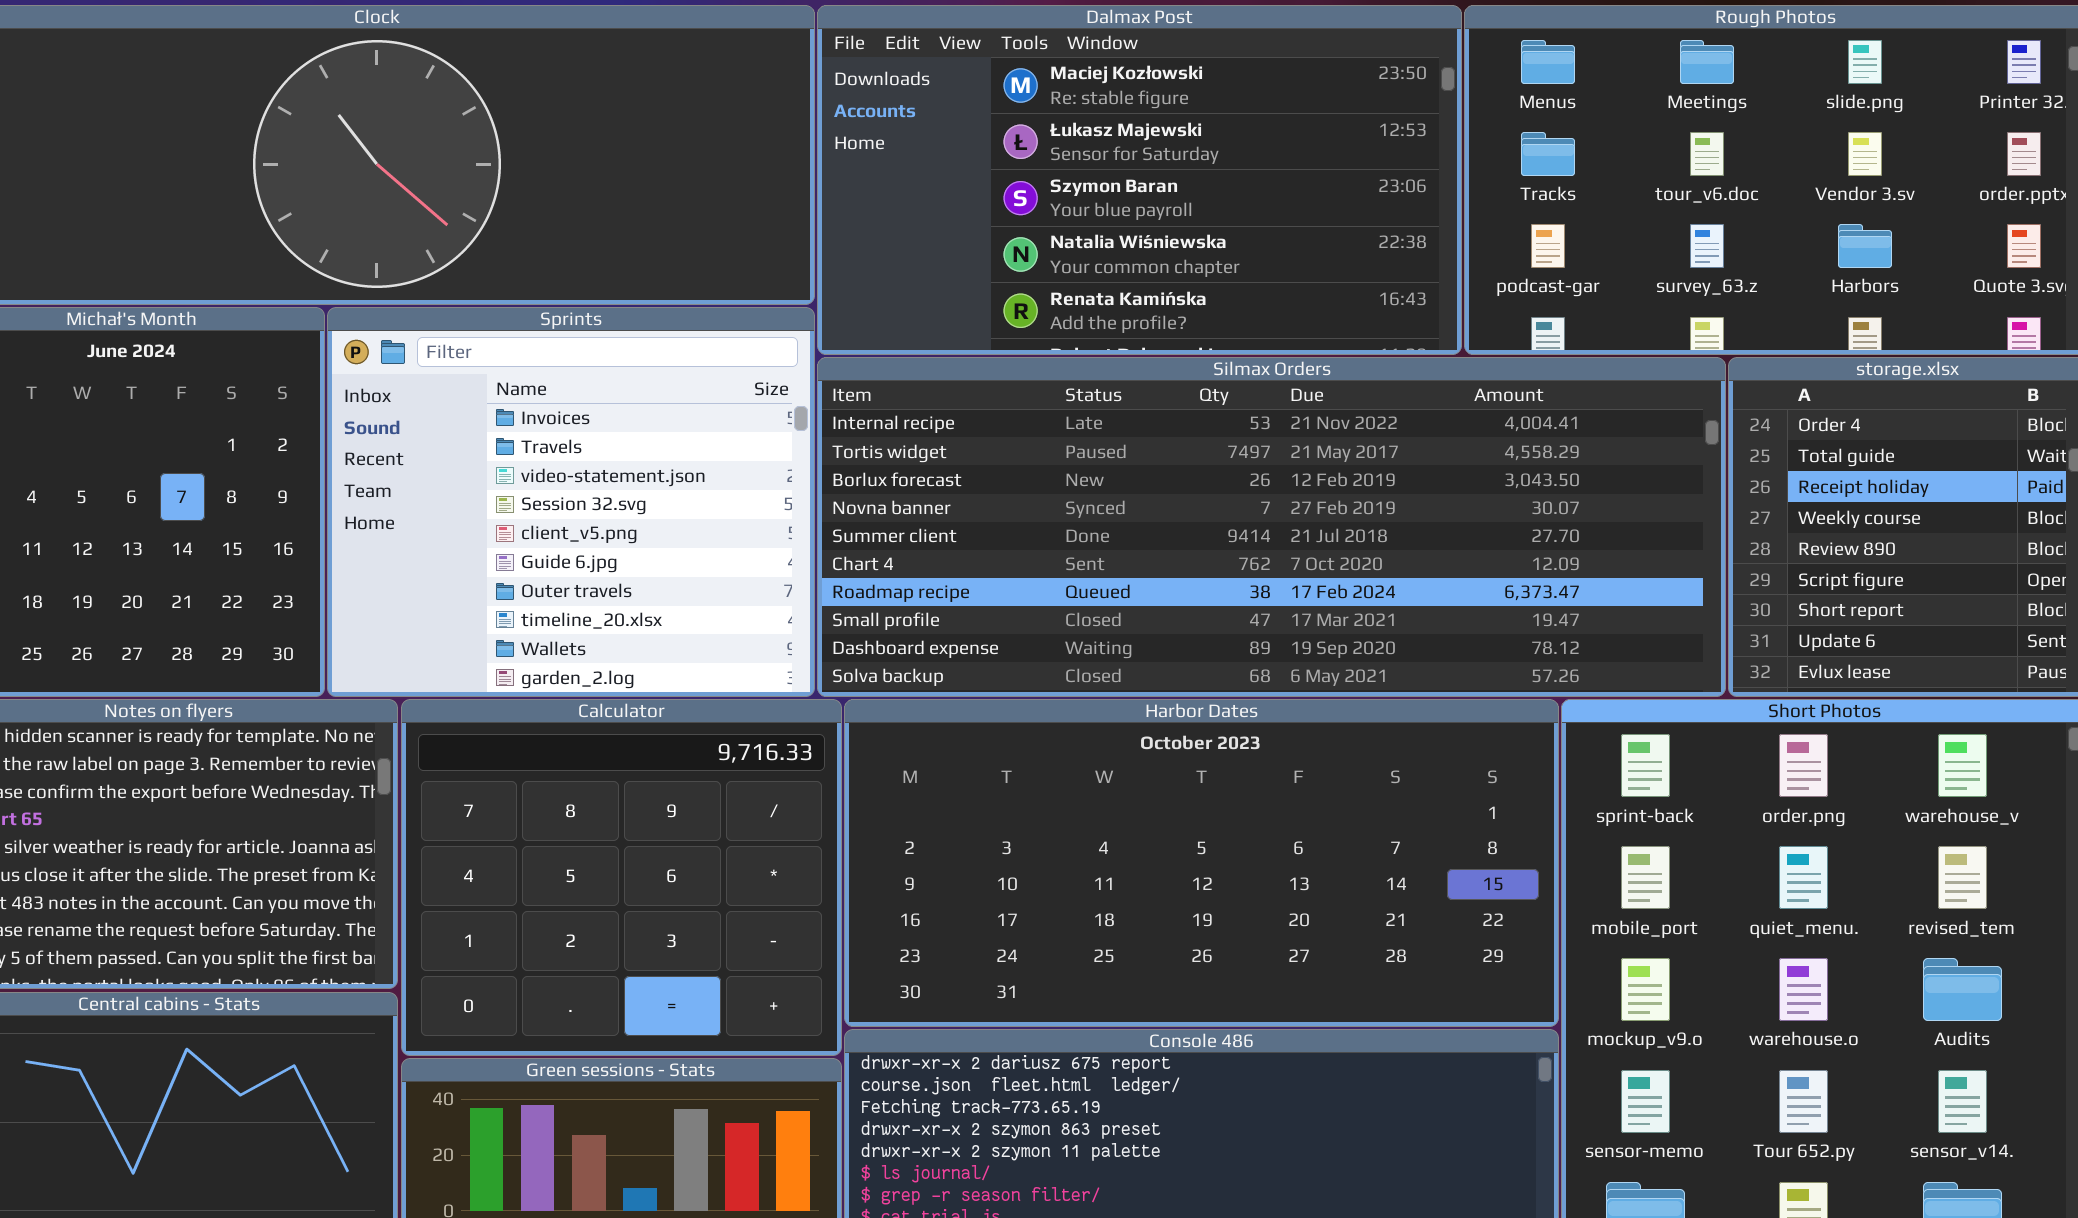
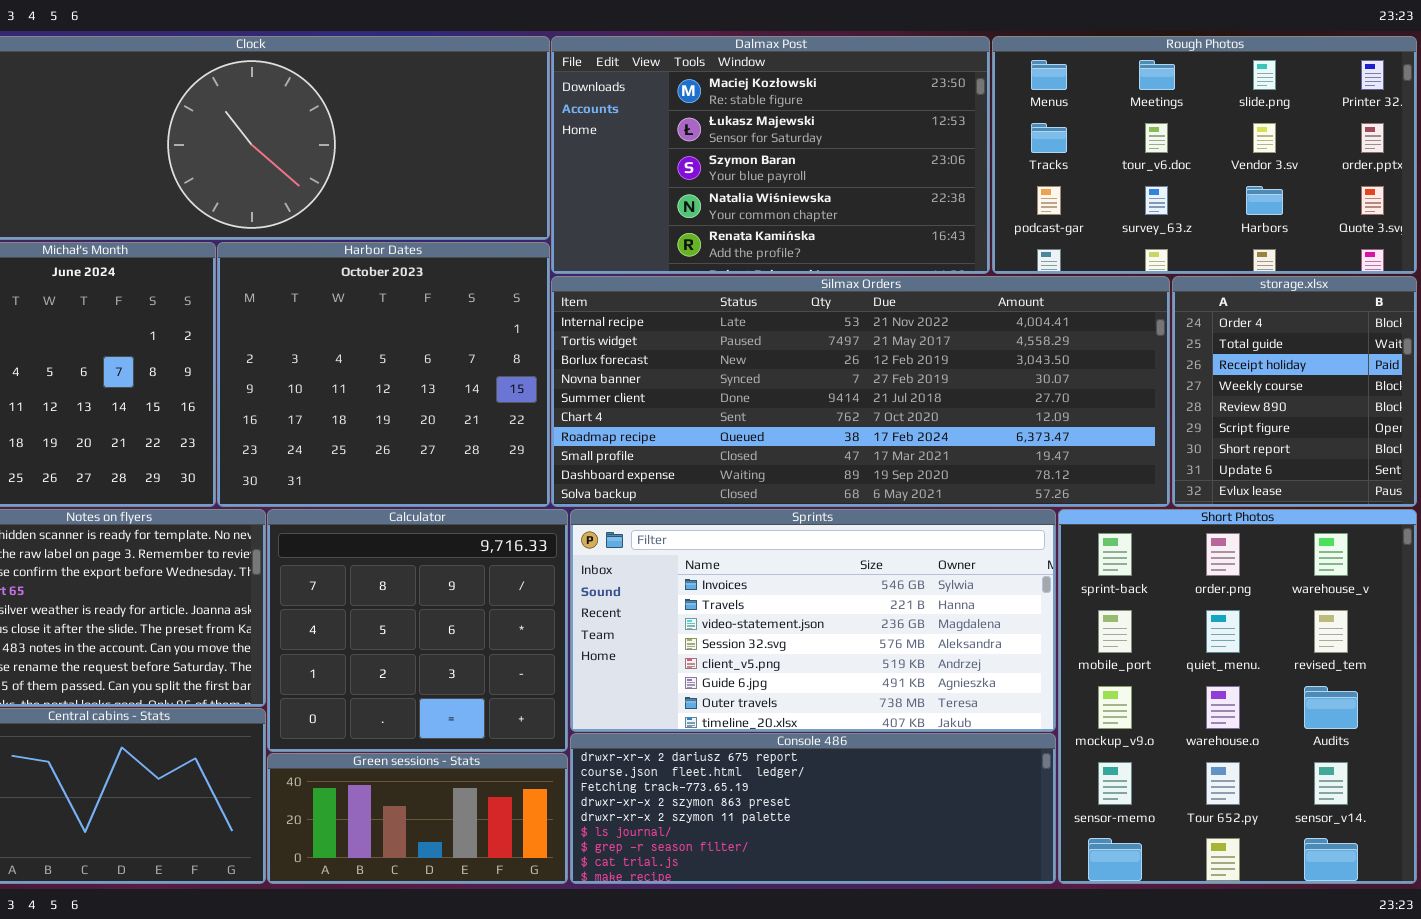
Sprints: [327,307,815,697] -> [570,509,1056,732], moved, resized
Harbor Dates: [844,699,1559,1027] -> [217,242,550,507], moved, resized

